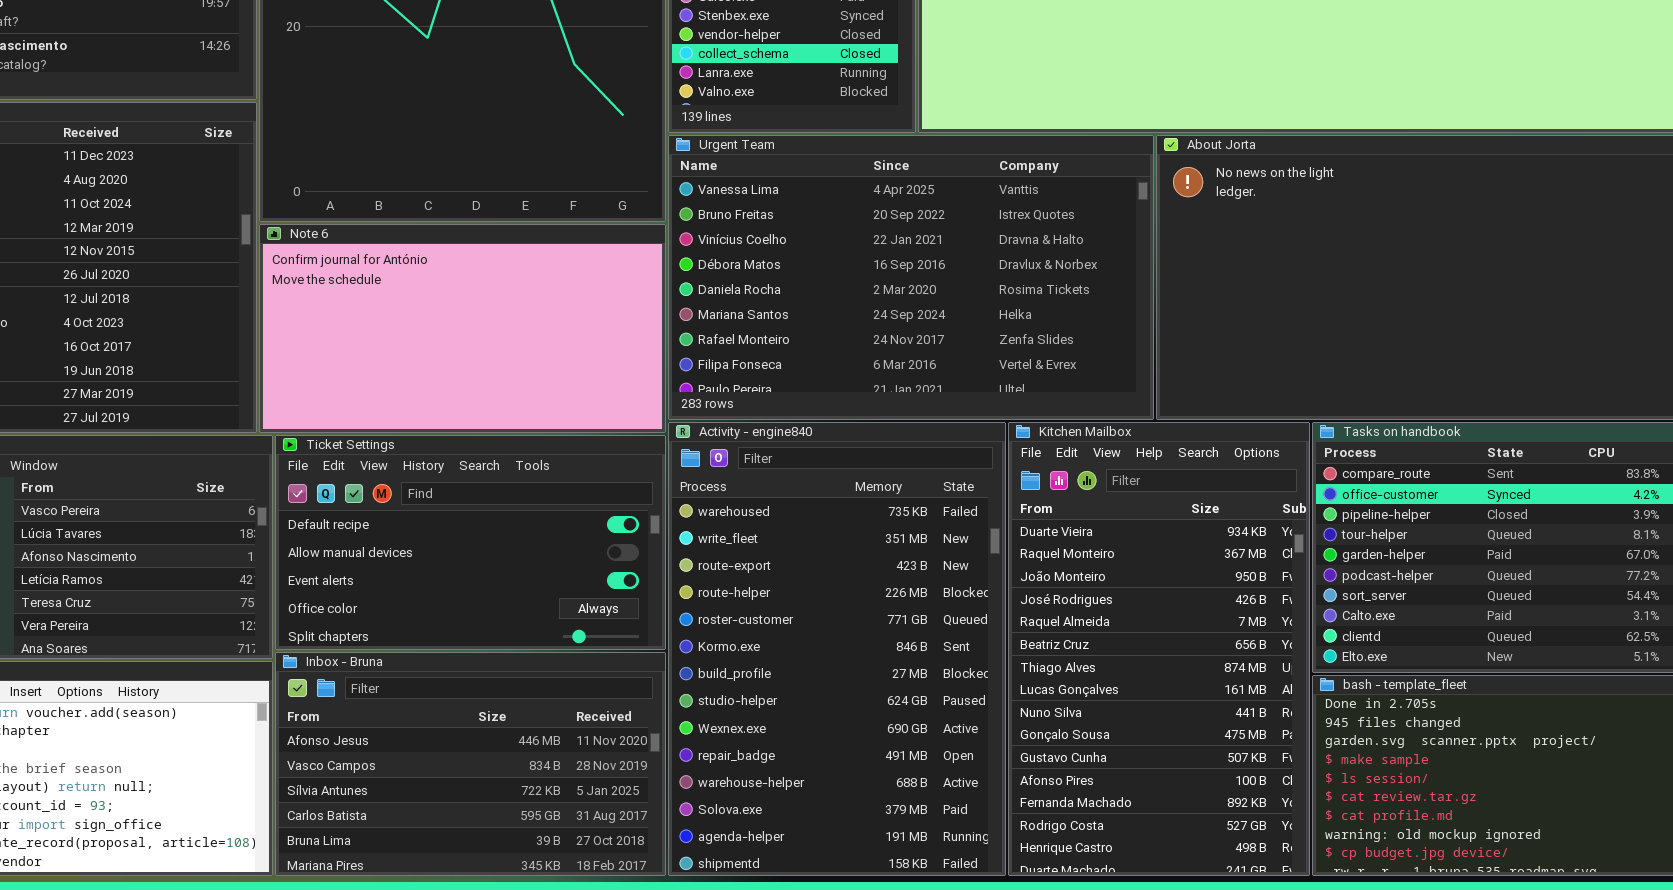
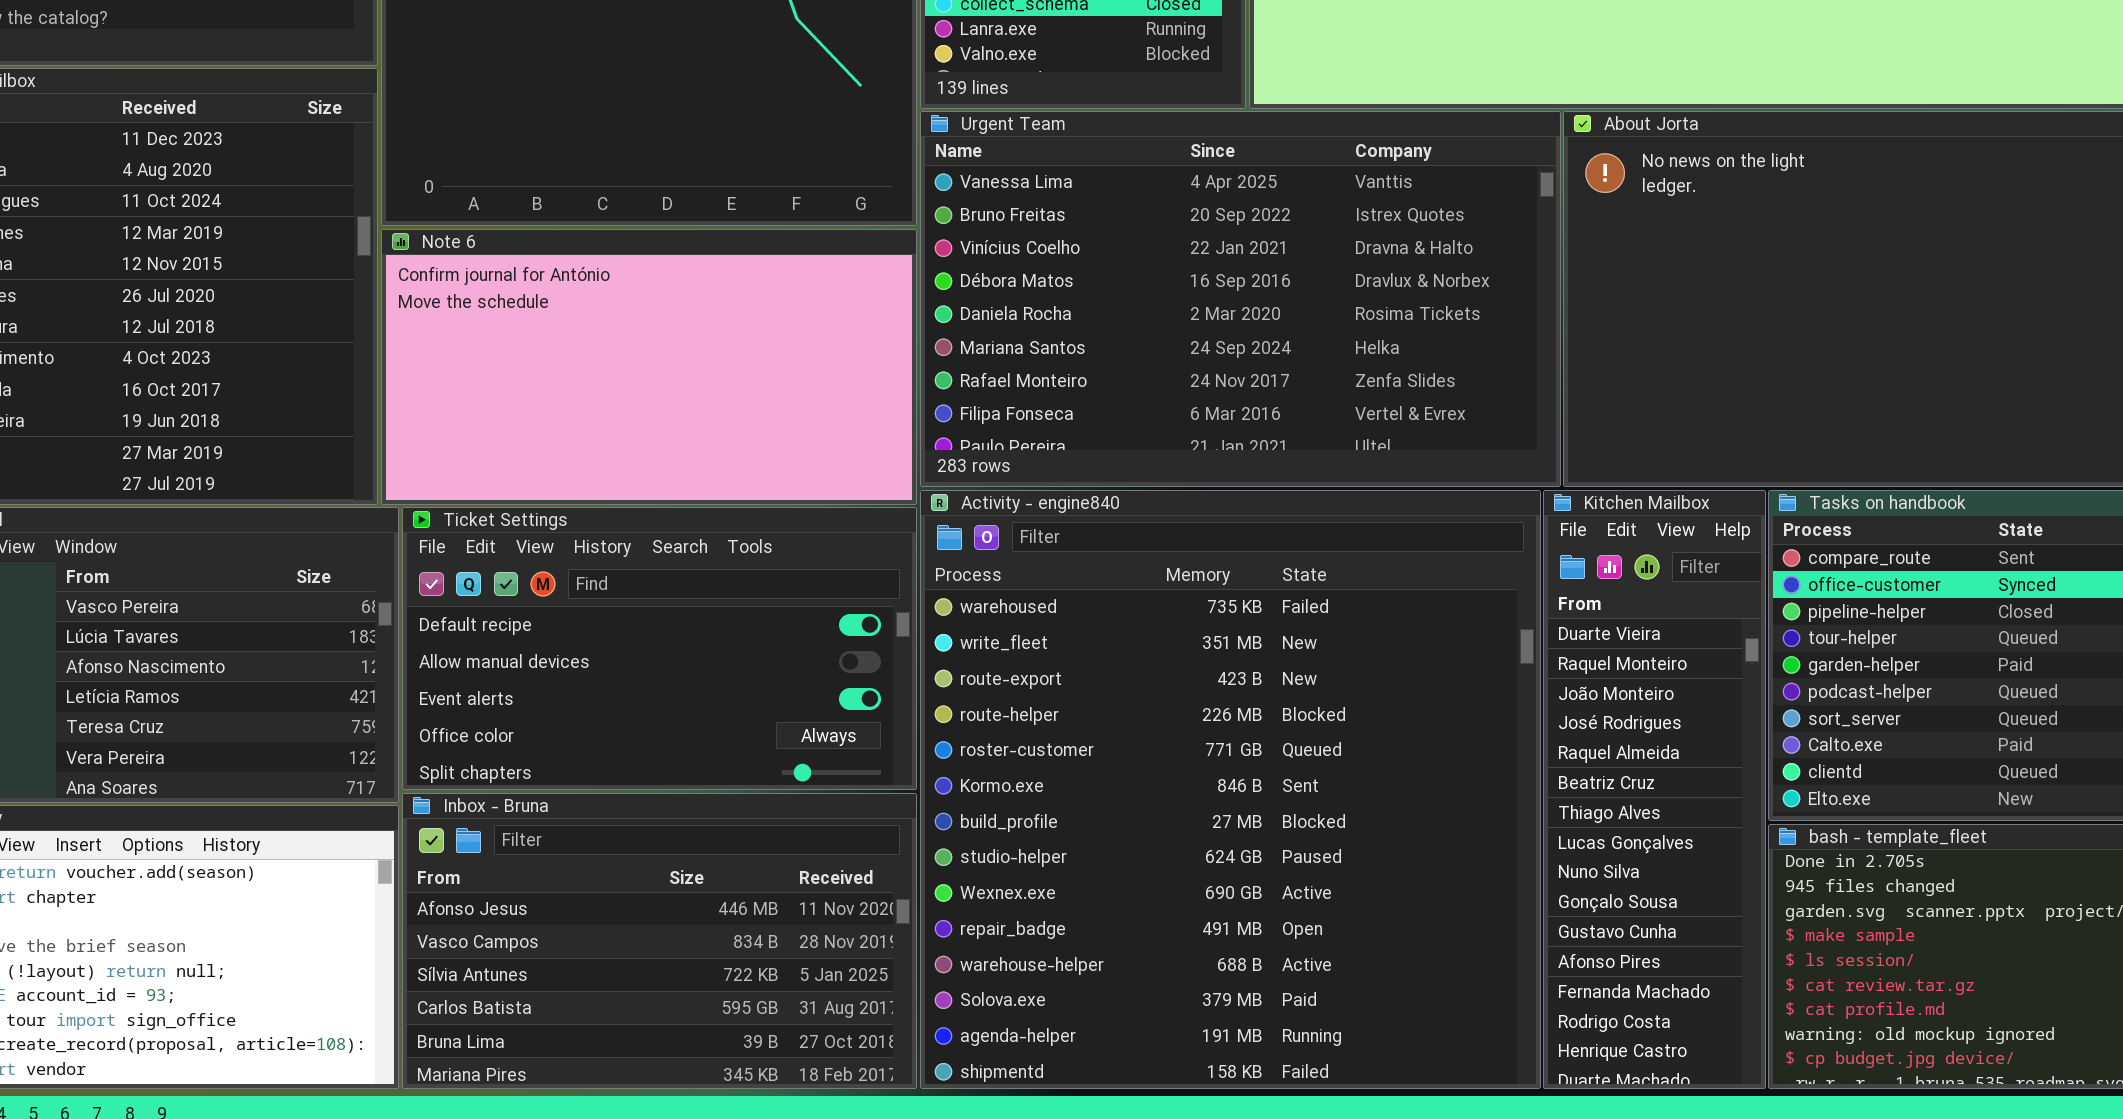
Activity - engine840: [668,422,1006,876] -> [920,490,1541,1089], resized
Kitchen Mailbox: [1008,422,1310,876] -> [1543,490,1766,1089], resized

